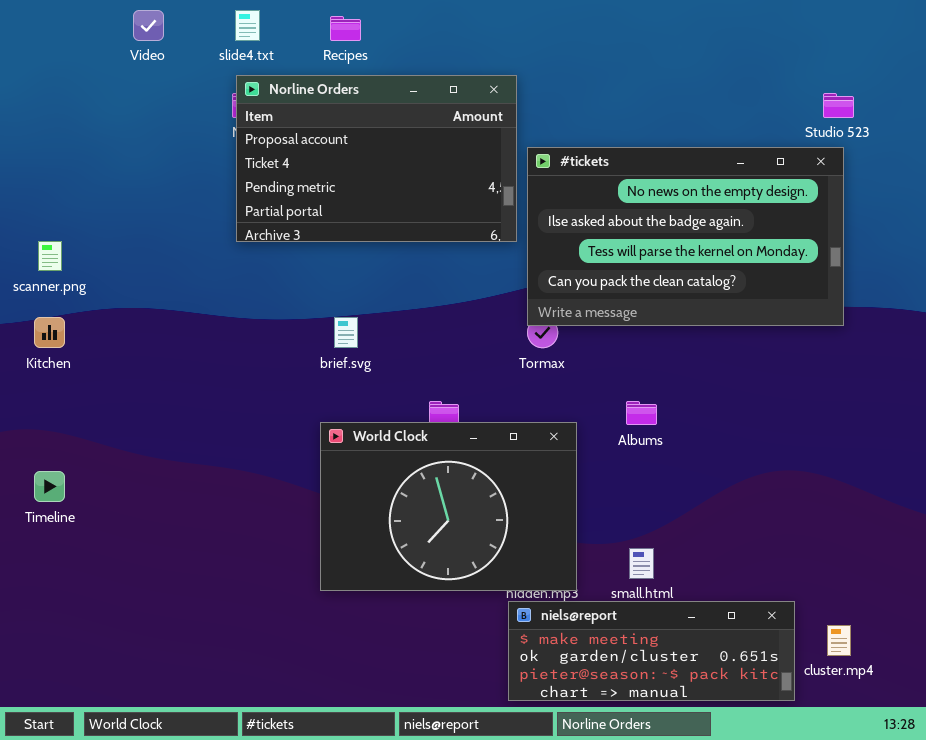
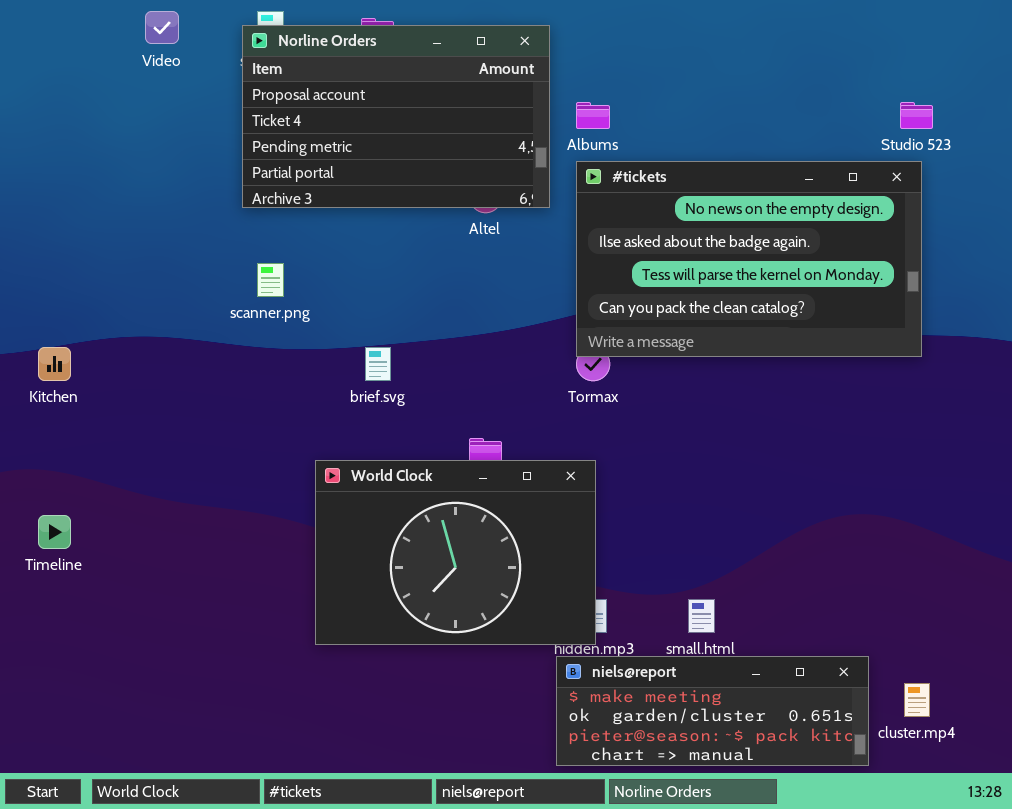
Norline Orders: [236,75,517,242] -> [242,25,550,208], moved
scanner.png: [38,241,62,271] -> [257,263,284,297], moved
Albums: [626,401,657,425] -> [576,102,610,129], moved
World Clock: [320,422,577,591] -> [315,460,596,645], moved

